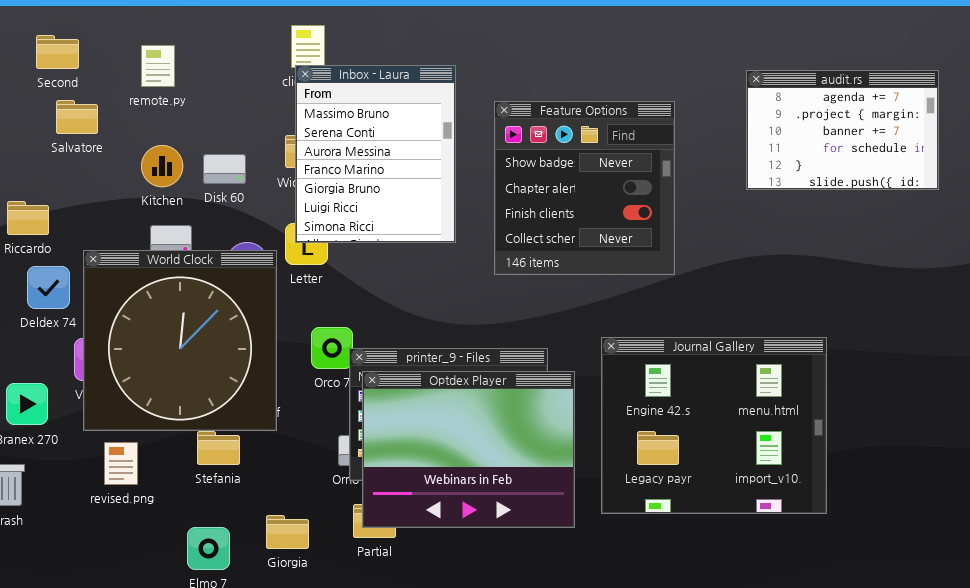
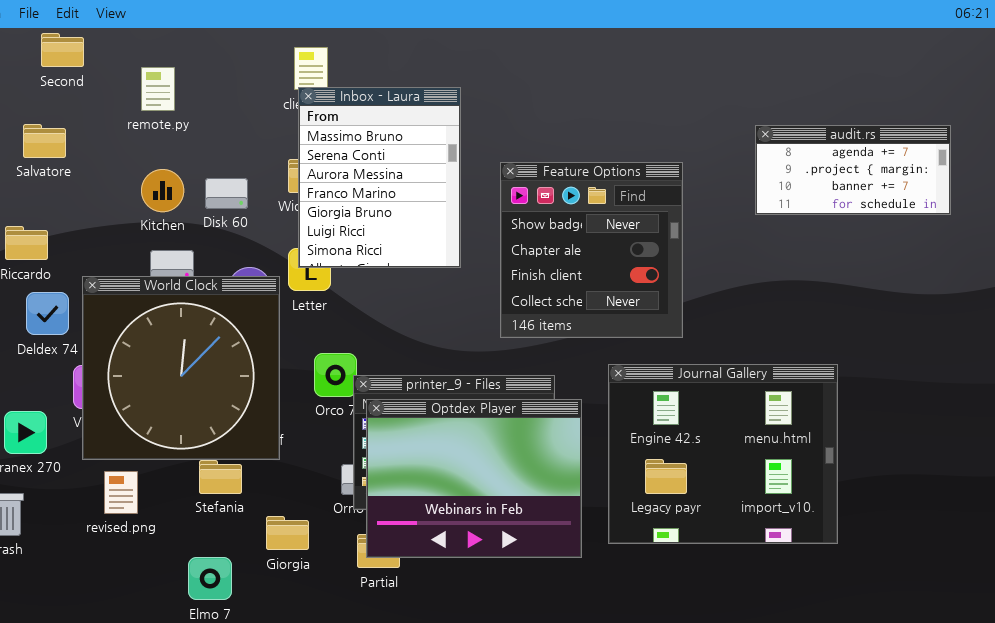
Second: [36,35,79,69] -> [41,33,84,67], moved
audit.rs: [746,70,939,190] -> [755,125,951,215], resized
Salvatore: [56,100,98,134] -> [23,124,66,158], moved
Feature Options: [494,101,675,275] -> [500,162,683,338], moved
Giorgia: [266,515,309,549] -> [266,516,309,550], moved

